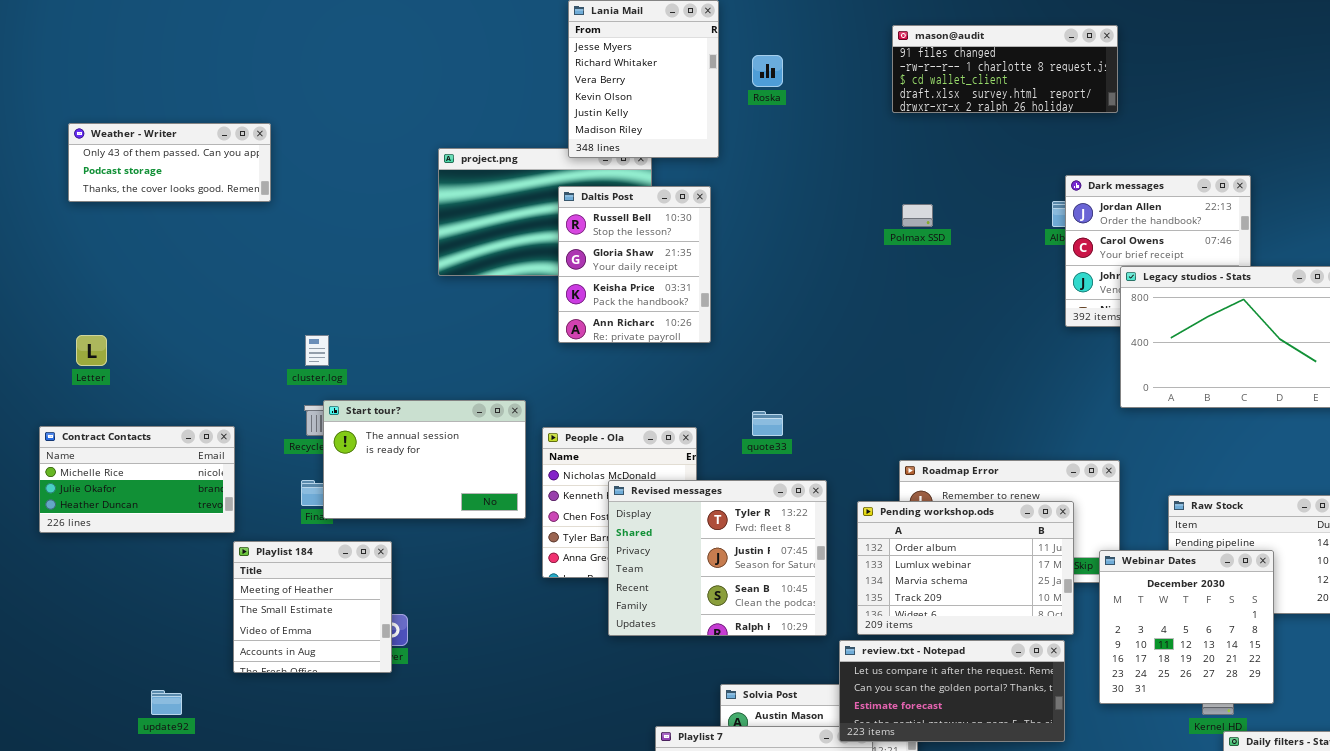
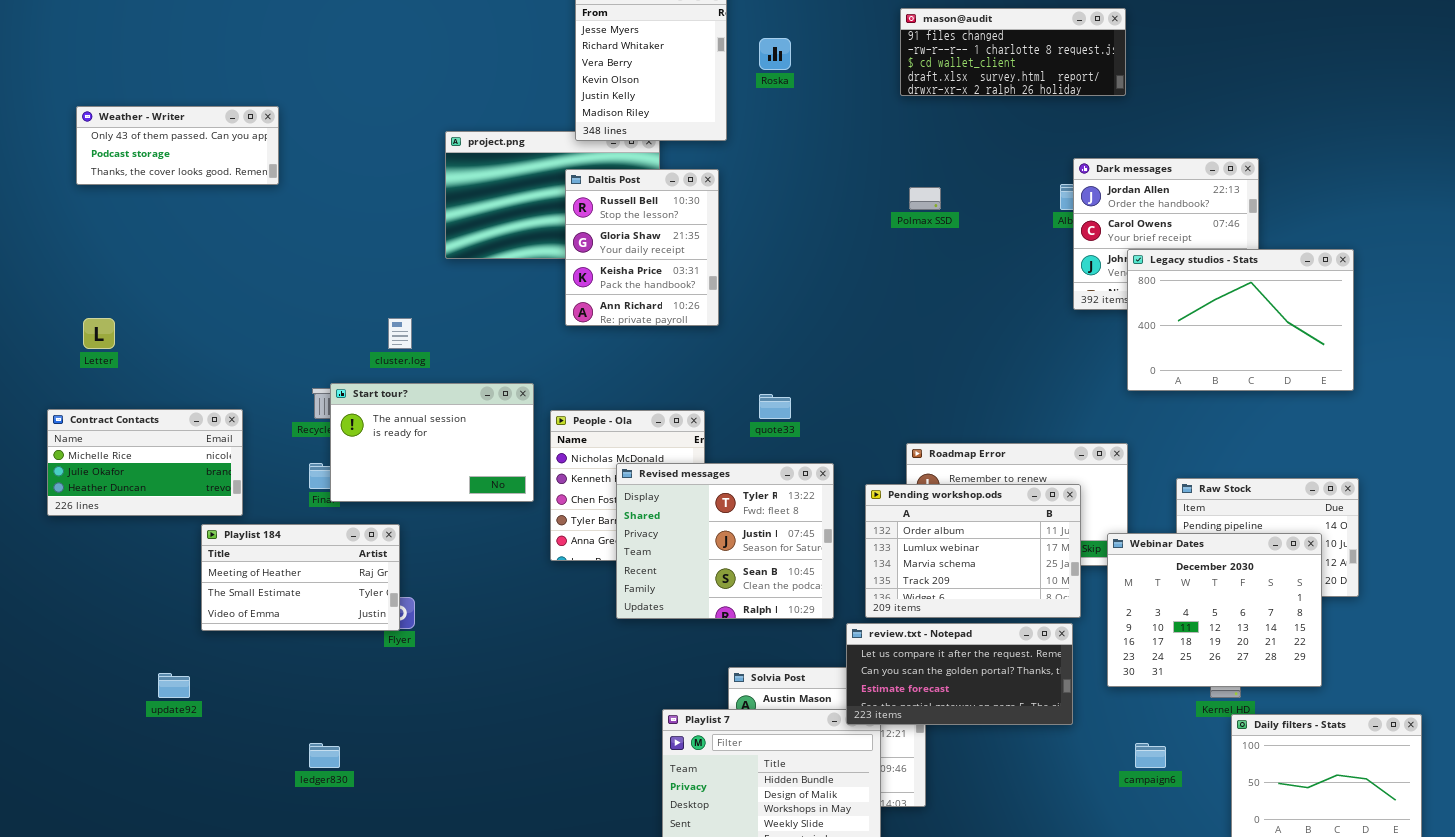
cluster.log: [305,335,329,366] -> [388,318,412,349], moved
Playlist 184: [233,541,392,673] -> [201,524,400,631], resized
Webinar Dates: [1099,550,1274,704] -> [1107,533,1322,687], resized

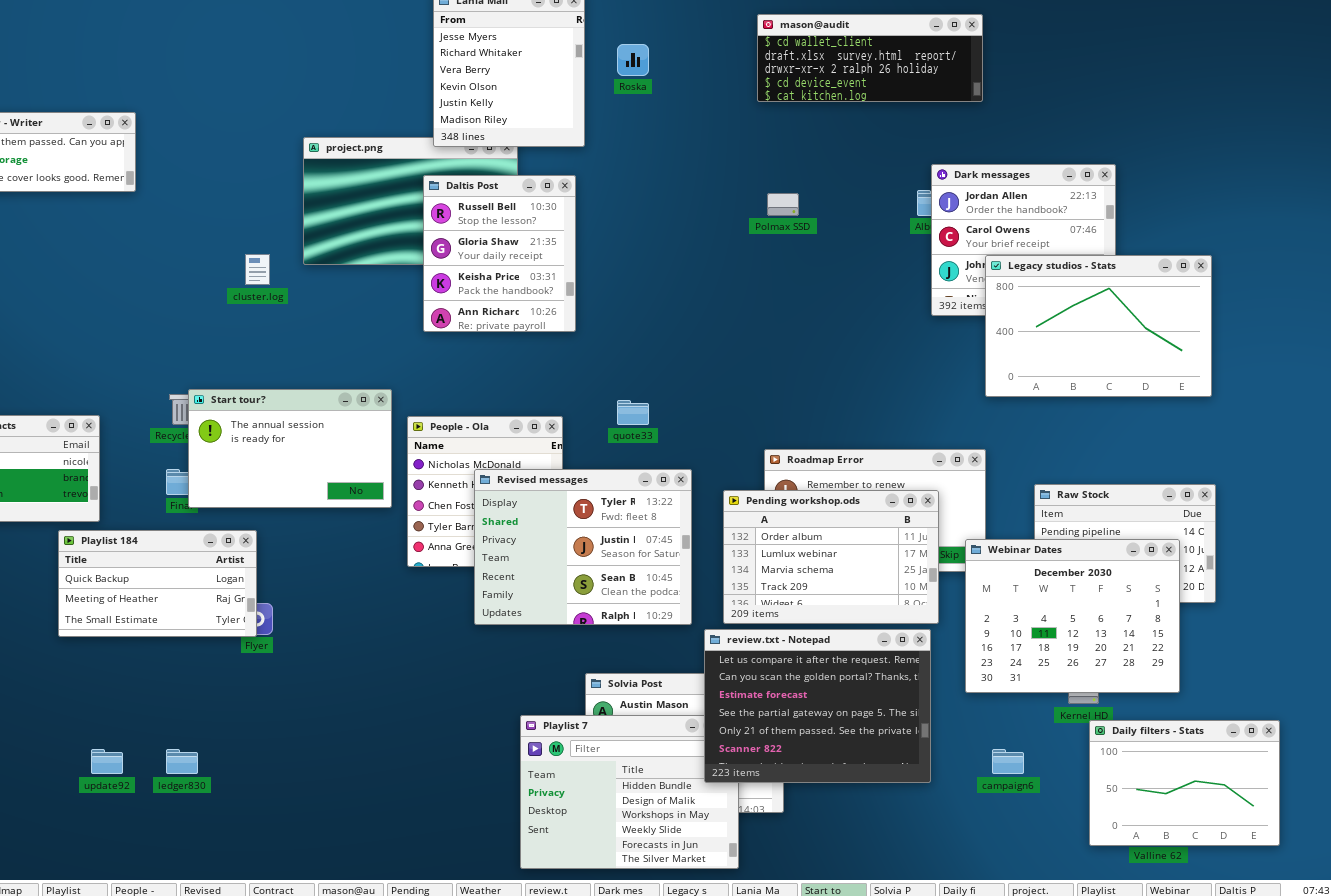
mason@audit: [900,8,1126,96] -> [757,14,983,102], scrolled down 2 rows
cluster.log: [388,318,412,349] -> [245,254,270,285], moved
Playlist 184: [201,524,400,631] -> [58,530,257,637], scrolled up 1 row
review.txt - Notepad: [846,623,1073,725] -> [704,629,931,783], resized
update92: [158,673,190,698] -> [91,749,123,774], moved

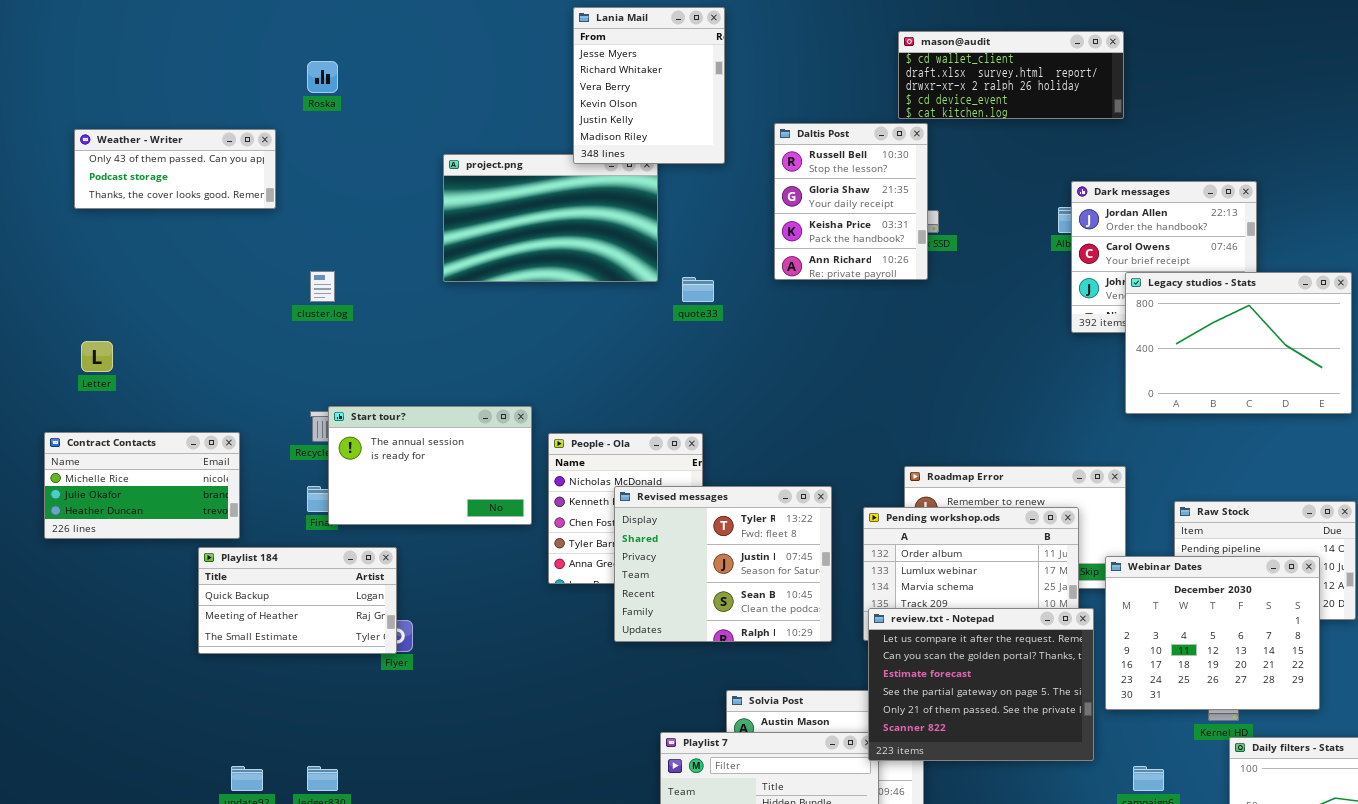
Roska: [617,44,649,76] -> [307,61,338,93], moved
Daltis Post: [423,175,576,332] -> [774,123,928,280], moved
cluster.log: [245,254,270,285] -> [310,271,335,302], moved
quote33: [617,400,649,425] -> [682,277,714,302], moved
review.txt - Notepad: [704,629,931,783] -> [868,608,1094,761], moved

